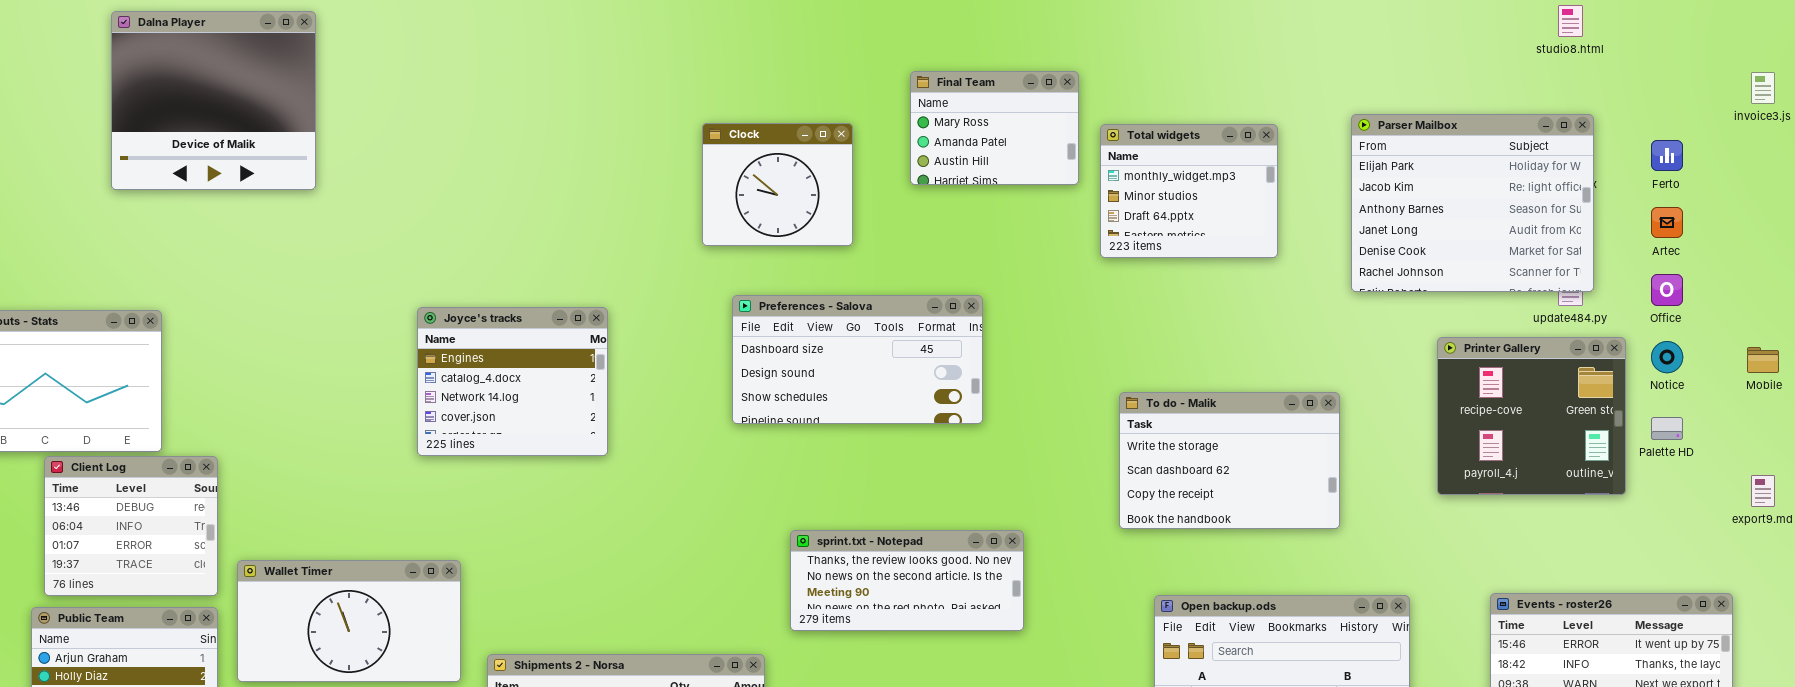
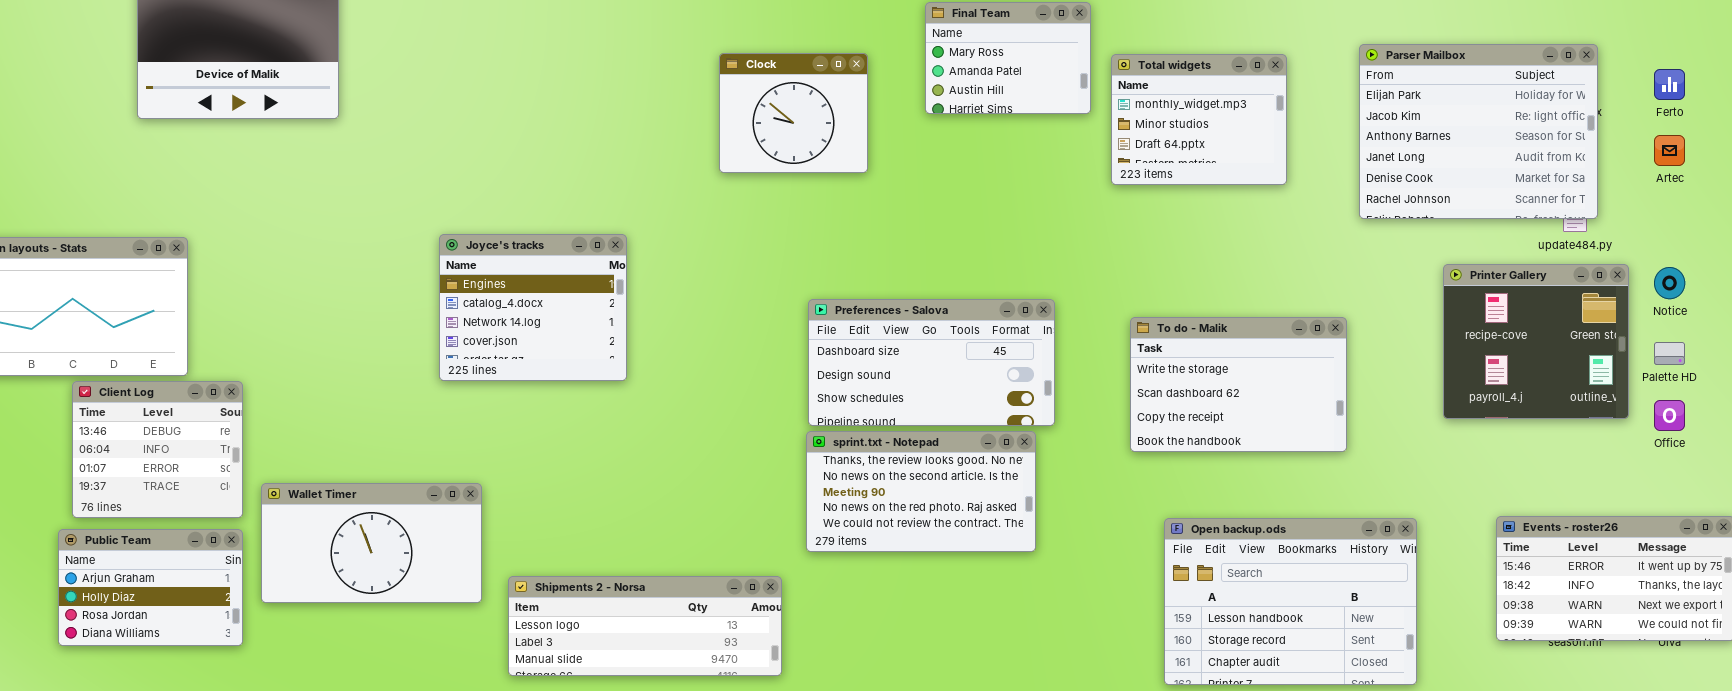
Office: [1651,274,1683,306] -> [1654,400,1685,431], moved
Preferences - Salova: [732,295,983,424] -> [808,299,1055,426], moved
sprint.txt - Notepad: [790,530,1024,631] -> [806,431,1036,552], resized

